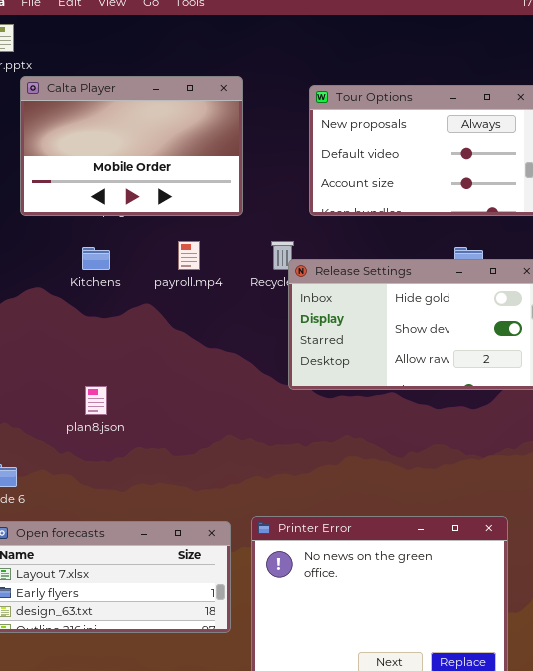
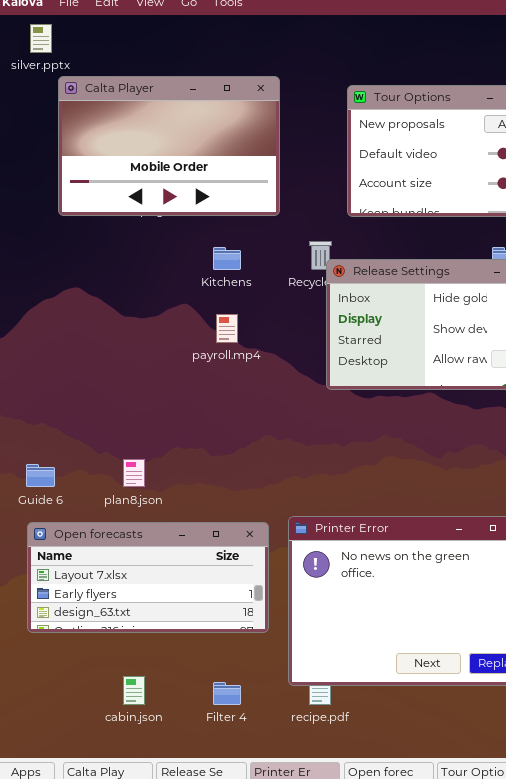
payroll.mp4: [178,241,200,270] -> [216,314,238,343], moved
Kitchens: [82,247,110,270] -> [213,247,241,270], moved
plan8.json: [85,386,107,415] -> [123,459,145,487], moved

